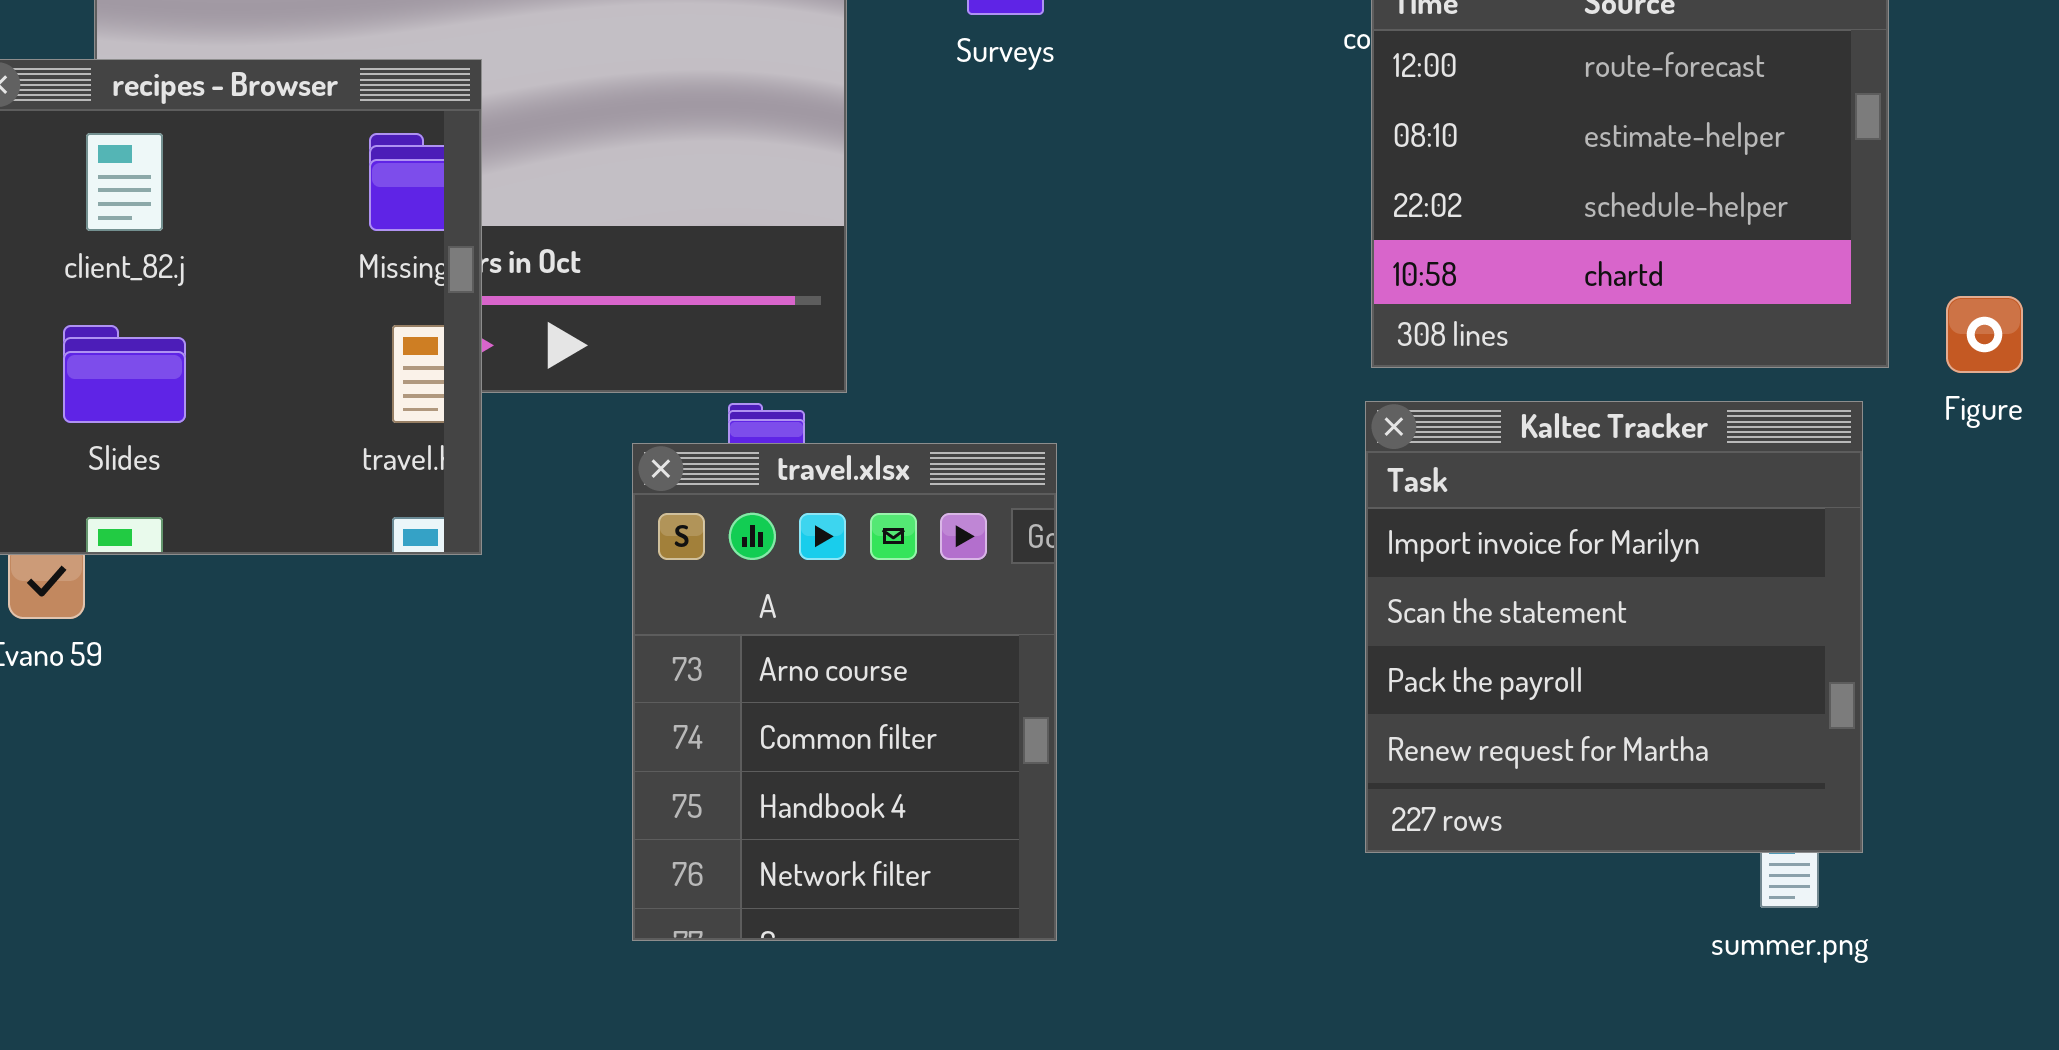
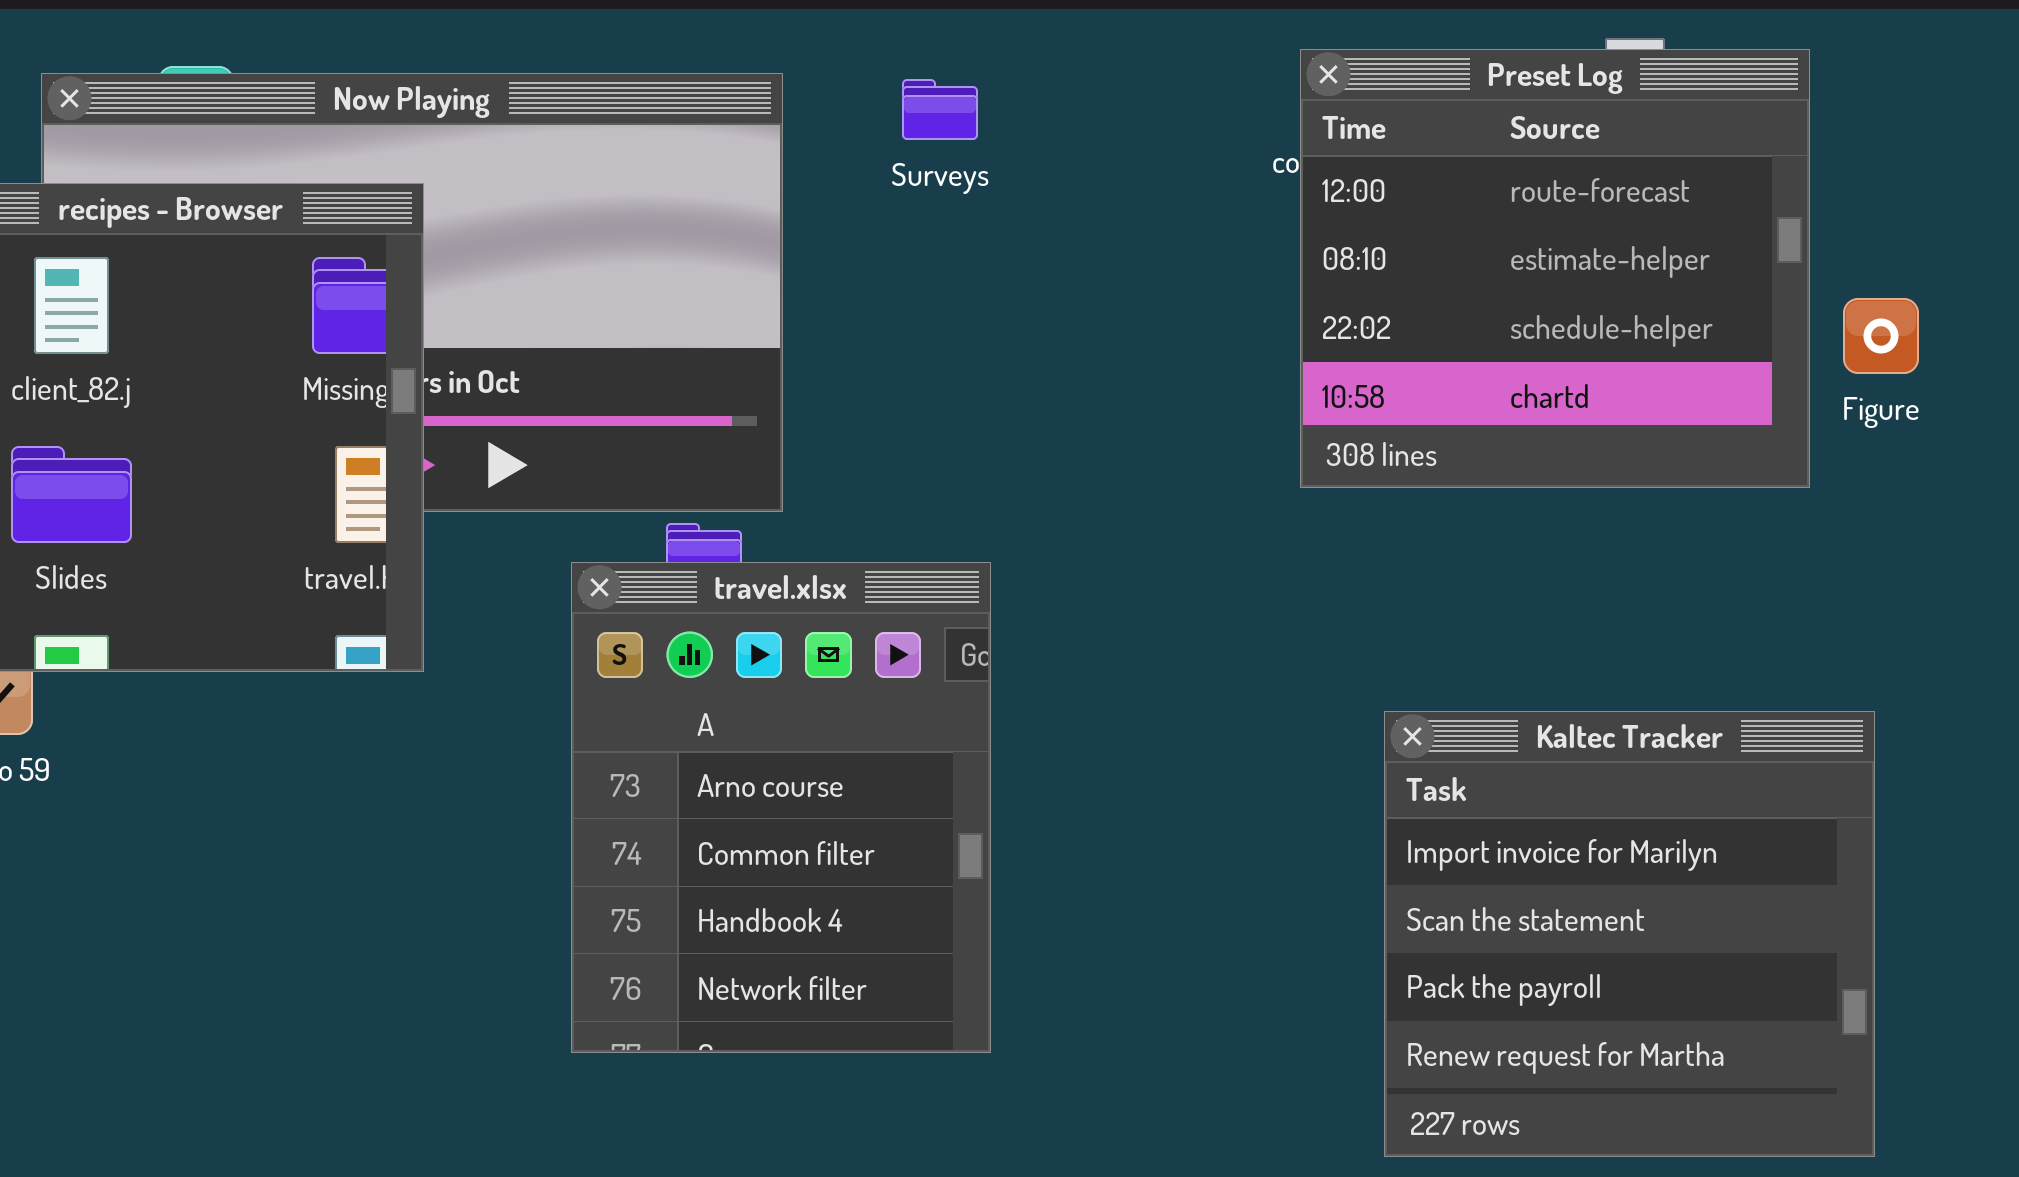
Figure: [1946,296,2023,373] -> [1843,298,1919,374], moved
Kaltec Tracker: [1365,401,1863,853] -> [1384,711,1875,1157], moved

